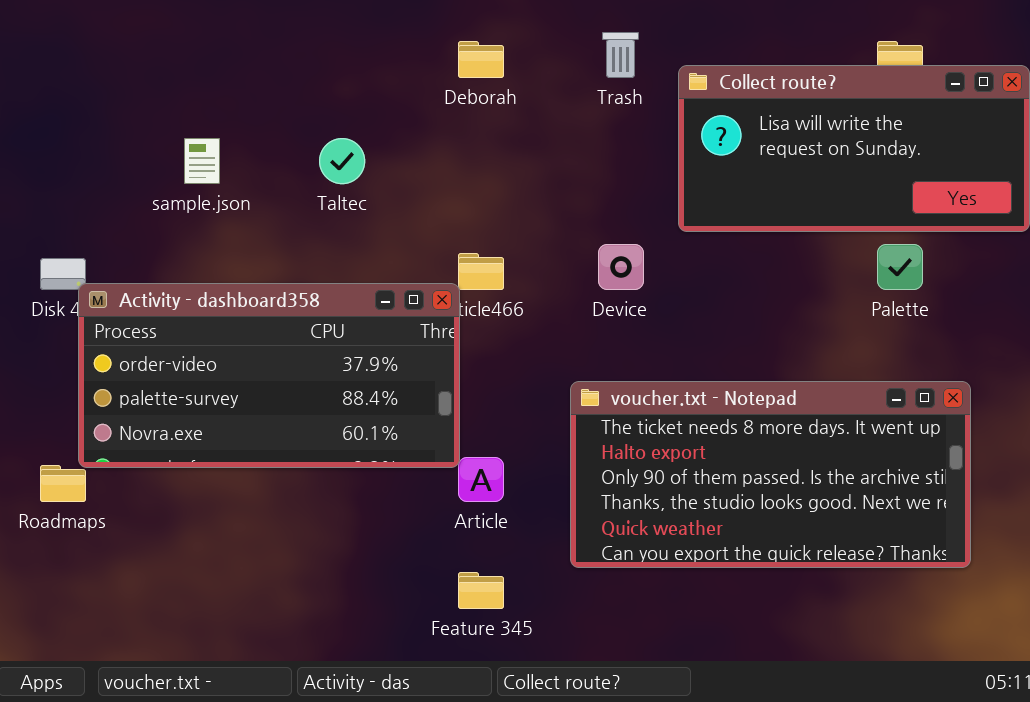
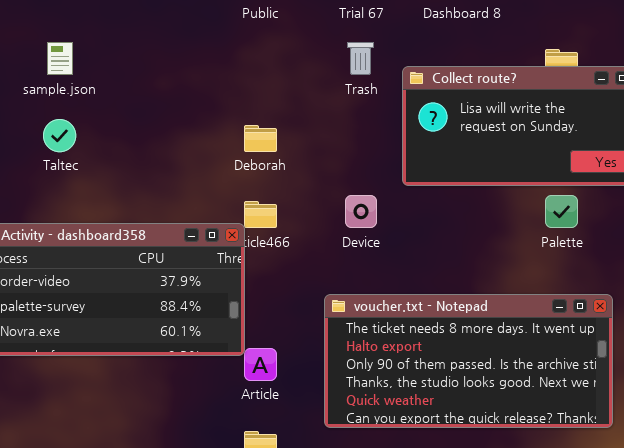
Deborah: [458,41,504,78] -> [244,125,277,152], moved
sample.json: [184,138,220,184] -> [47,42,73,75], moved
Taltec: [319,138,365,184] -> [43,119,76,152], moved

